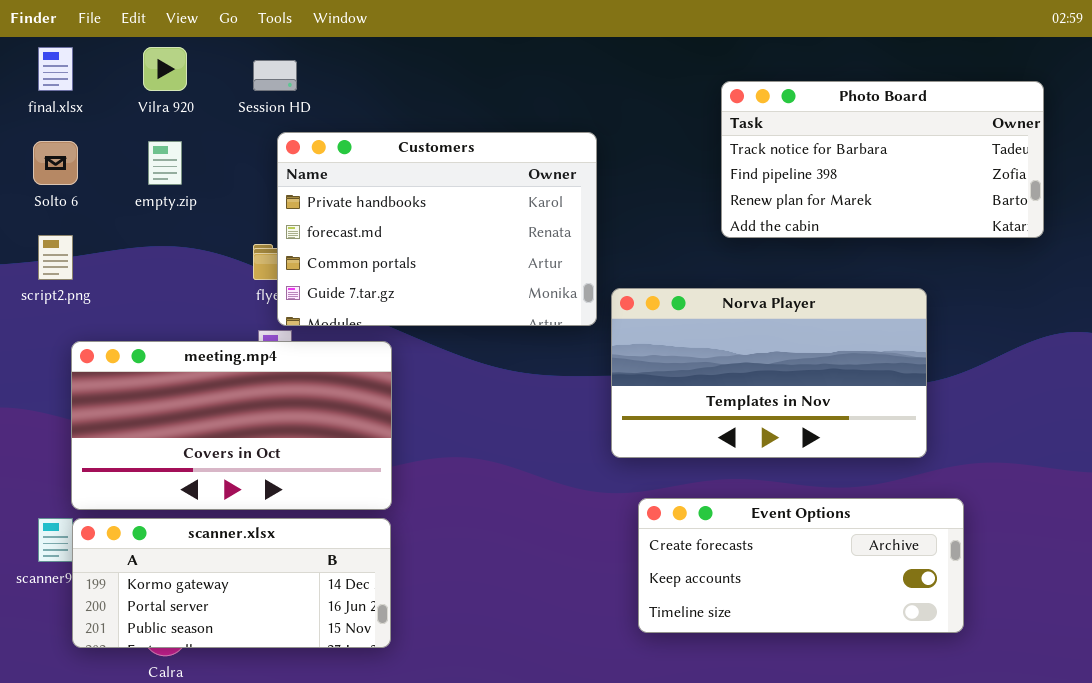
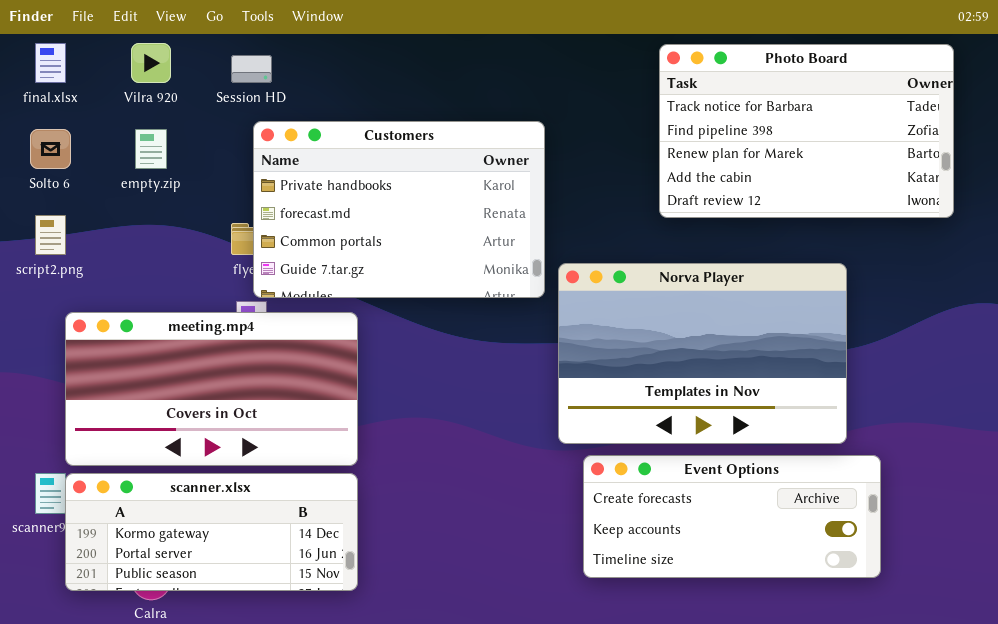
Photo Board: [721,81,1044,238] -> [659,44,954,218], resized
Norva Player: [611,288,927,458] -> [558,263,847,444], resized

